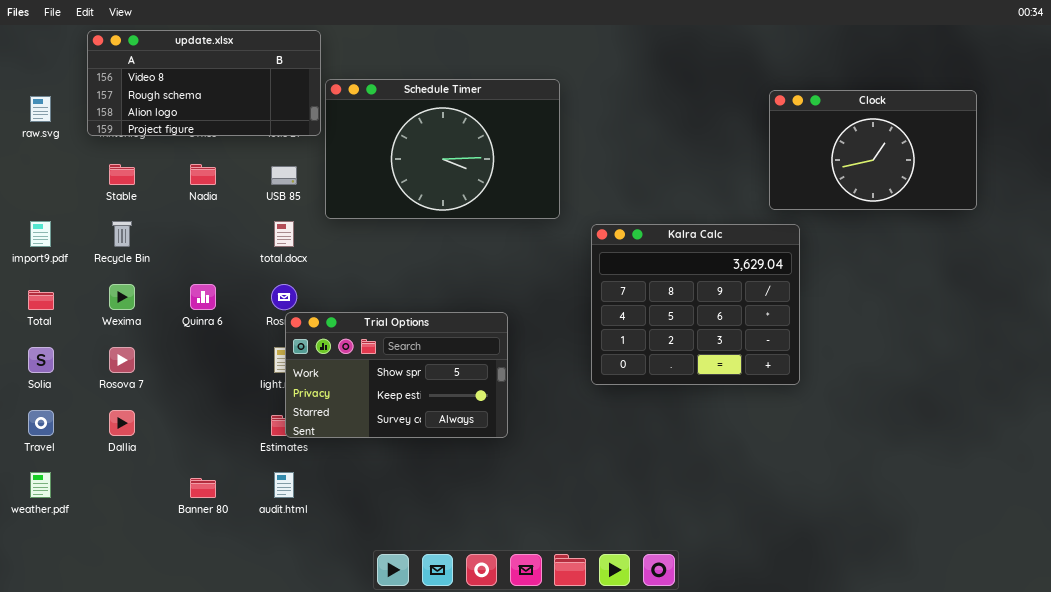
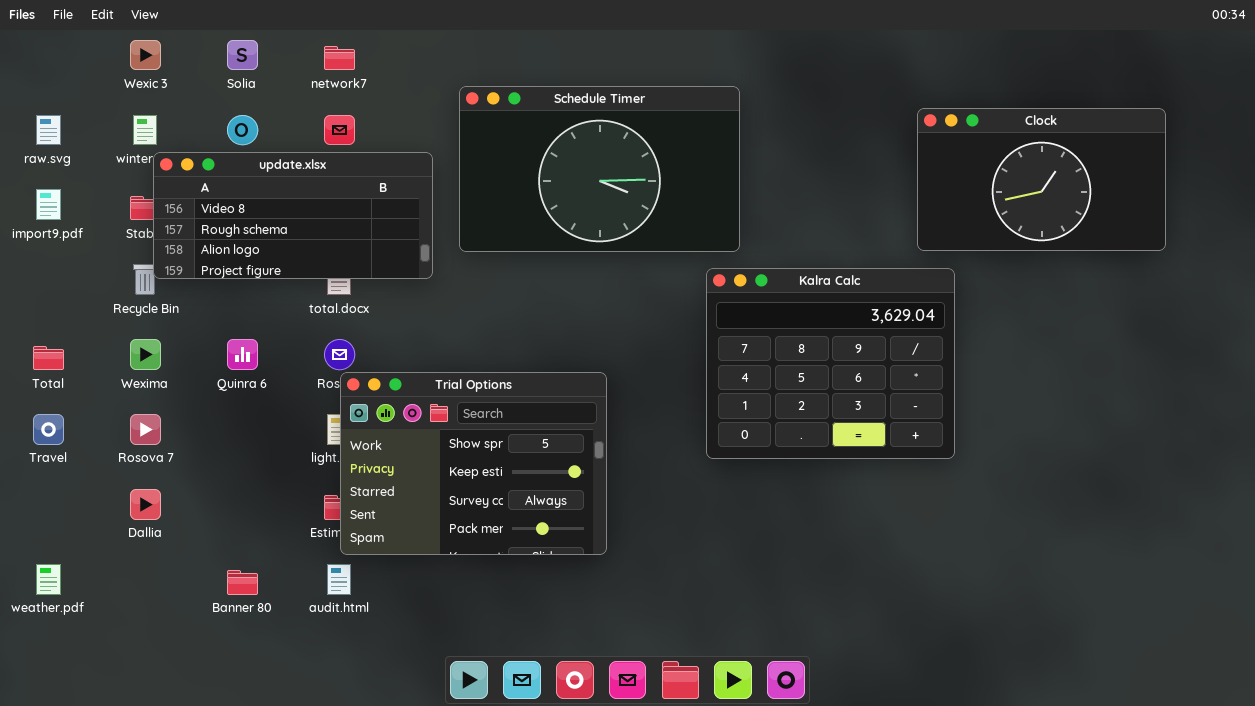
update.xlsx: [87,30,321,136] -> [153,152,433,279], moved
Schedule Timer: [325,79,560,219] -> [459,86,740,252], moved
import9.pdf: [30,221,51,247] -> [36,189,61,220], moved
Trial Options: [285,312,508,438] -> [340,372,607,555], resized
Solia: [28,347,54,373] -> [227,40,258,70], moved
Travel: [28,410,54,436] -> [33,414,64,445], moved

